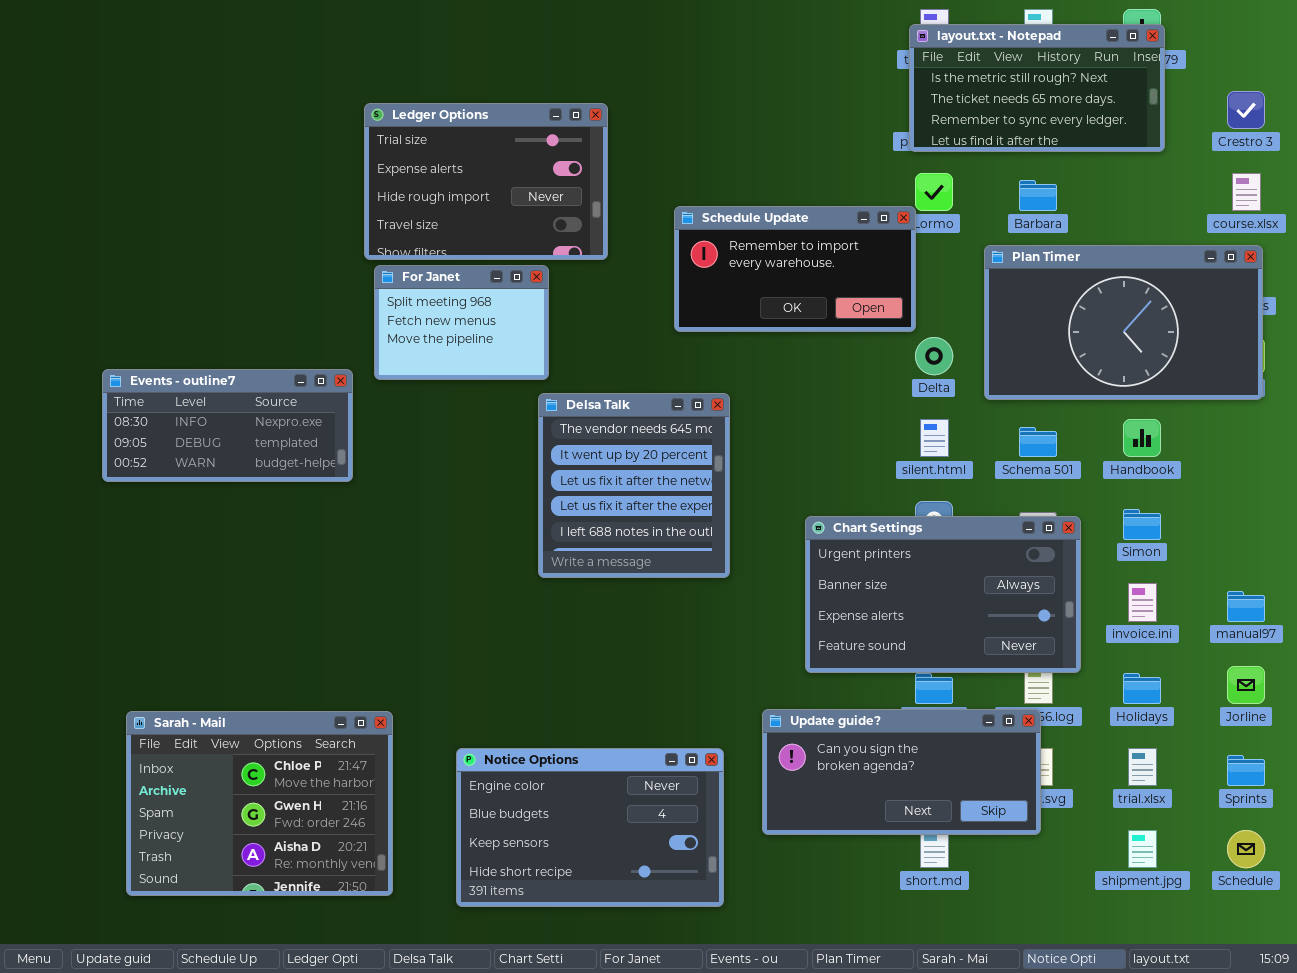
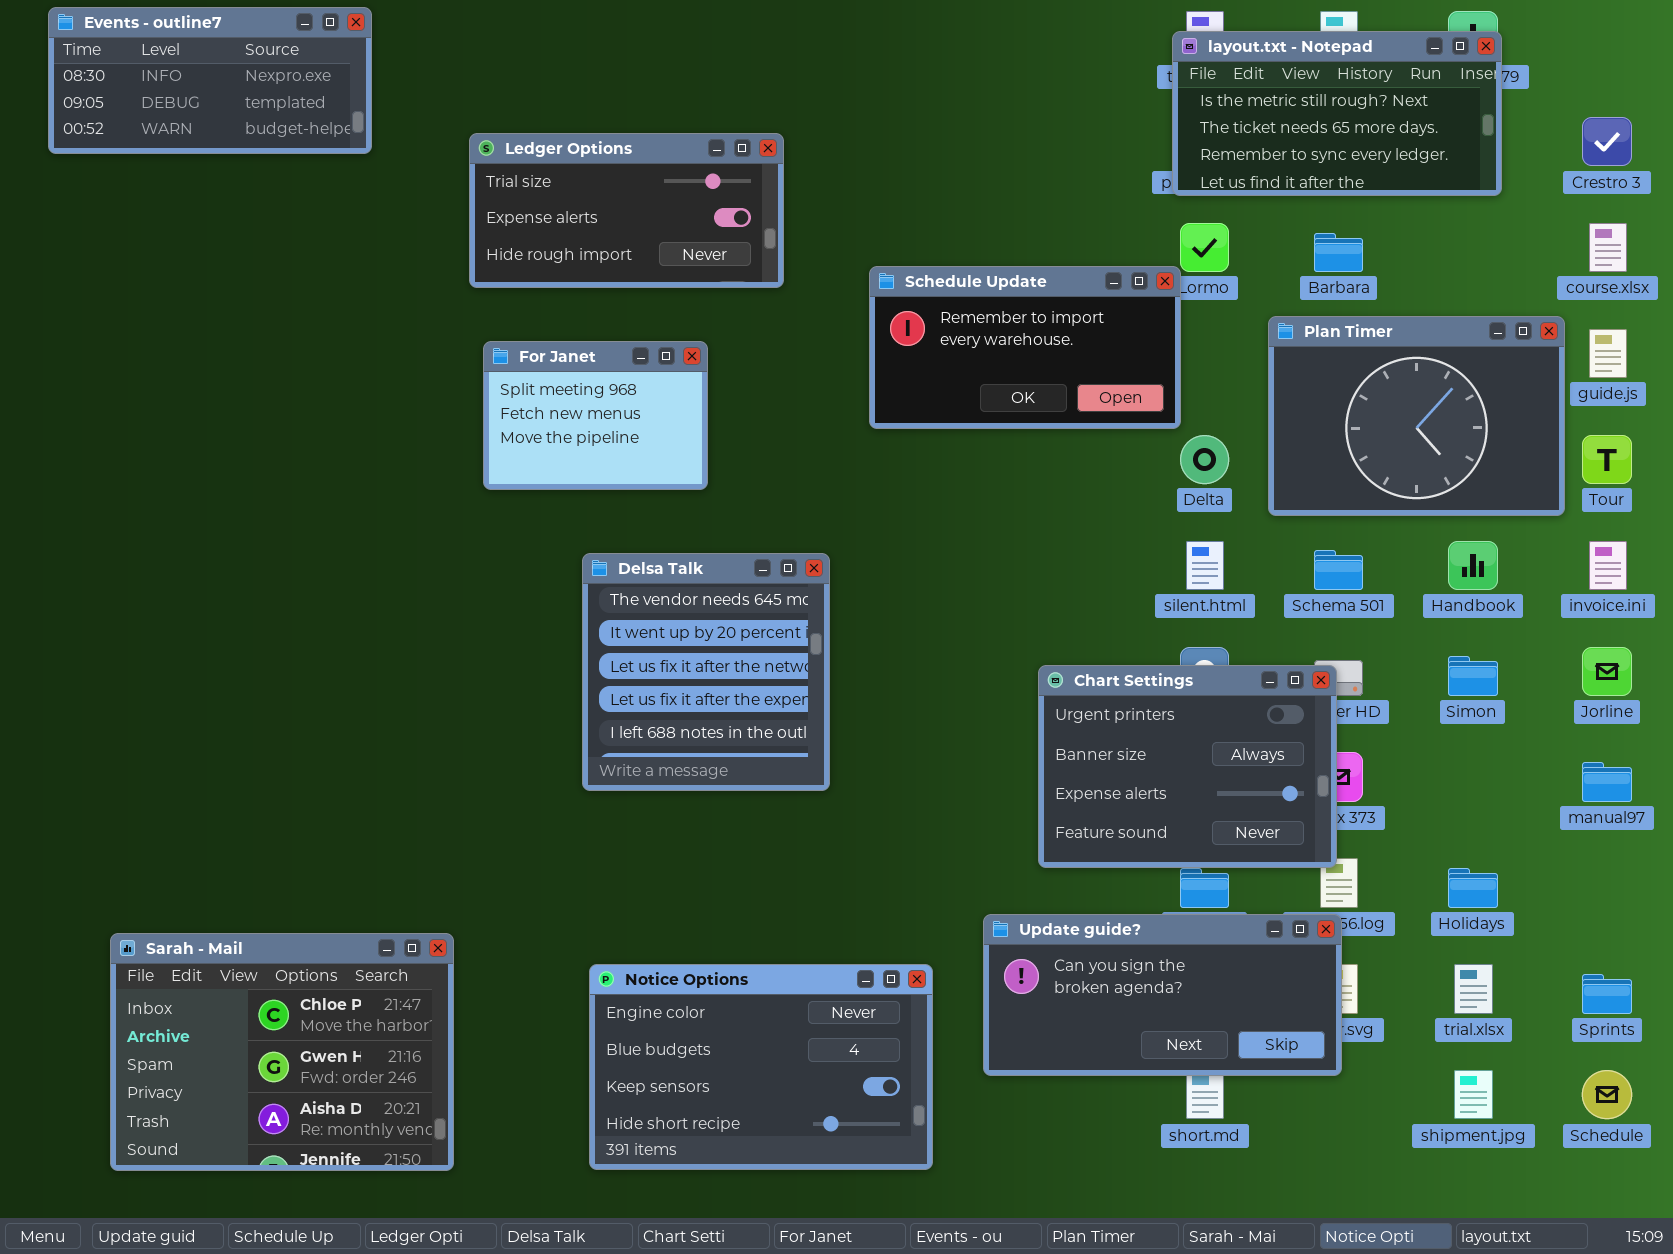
Ledger Options: [364,103,608,260] -> [469,133,784,288], resized
Plan Timer: [984,245,1263,400] -> [1268,316,1565,516], resized
Events - outline7: [102,369,353,482] -> [48,7,372,154], moved
Delsa Talk: [538,393,730,578] -> [582,553,830,791], moved
Chart Settings: [805,516,1081,673] -> [1038,665,1337,868], resized
invoice.ini: [1128,583,1157,622] -> [1589,541,1627,590], moved
Jorline: [1227,666,1265,704] -> [1582,647,1632,696], moved
Sarah - Mail: [126,711,393,896] -> [110,933,454,1171], moved

